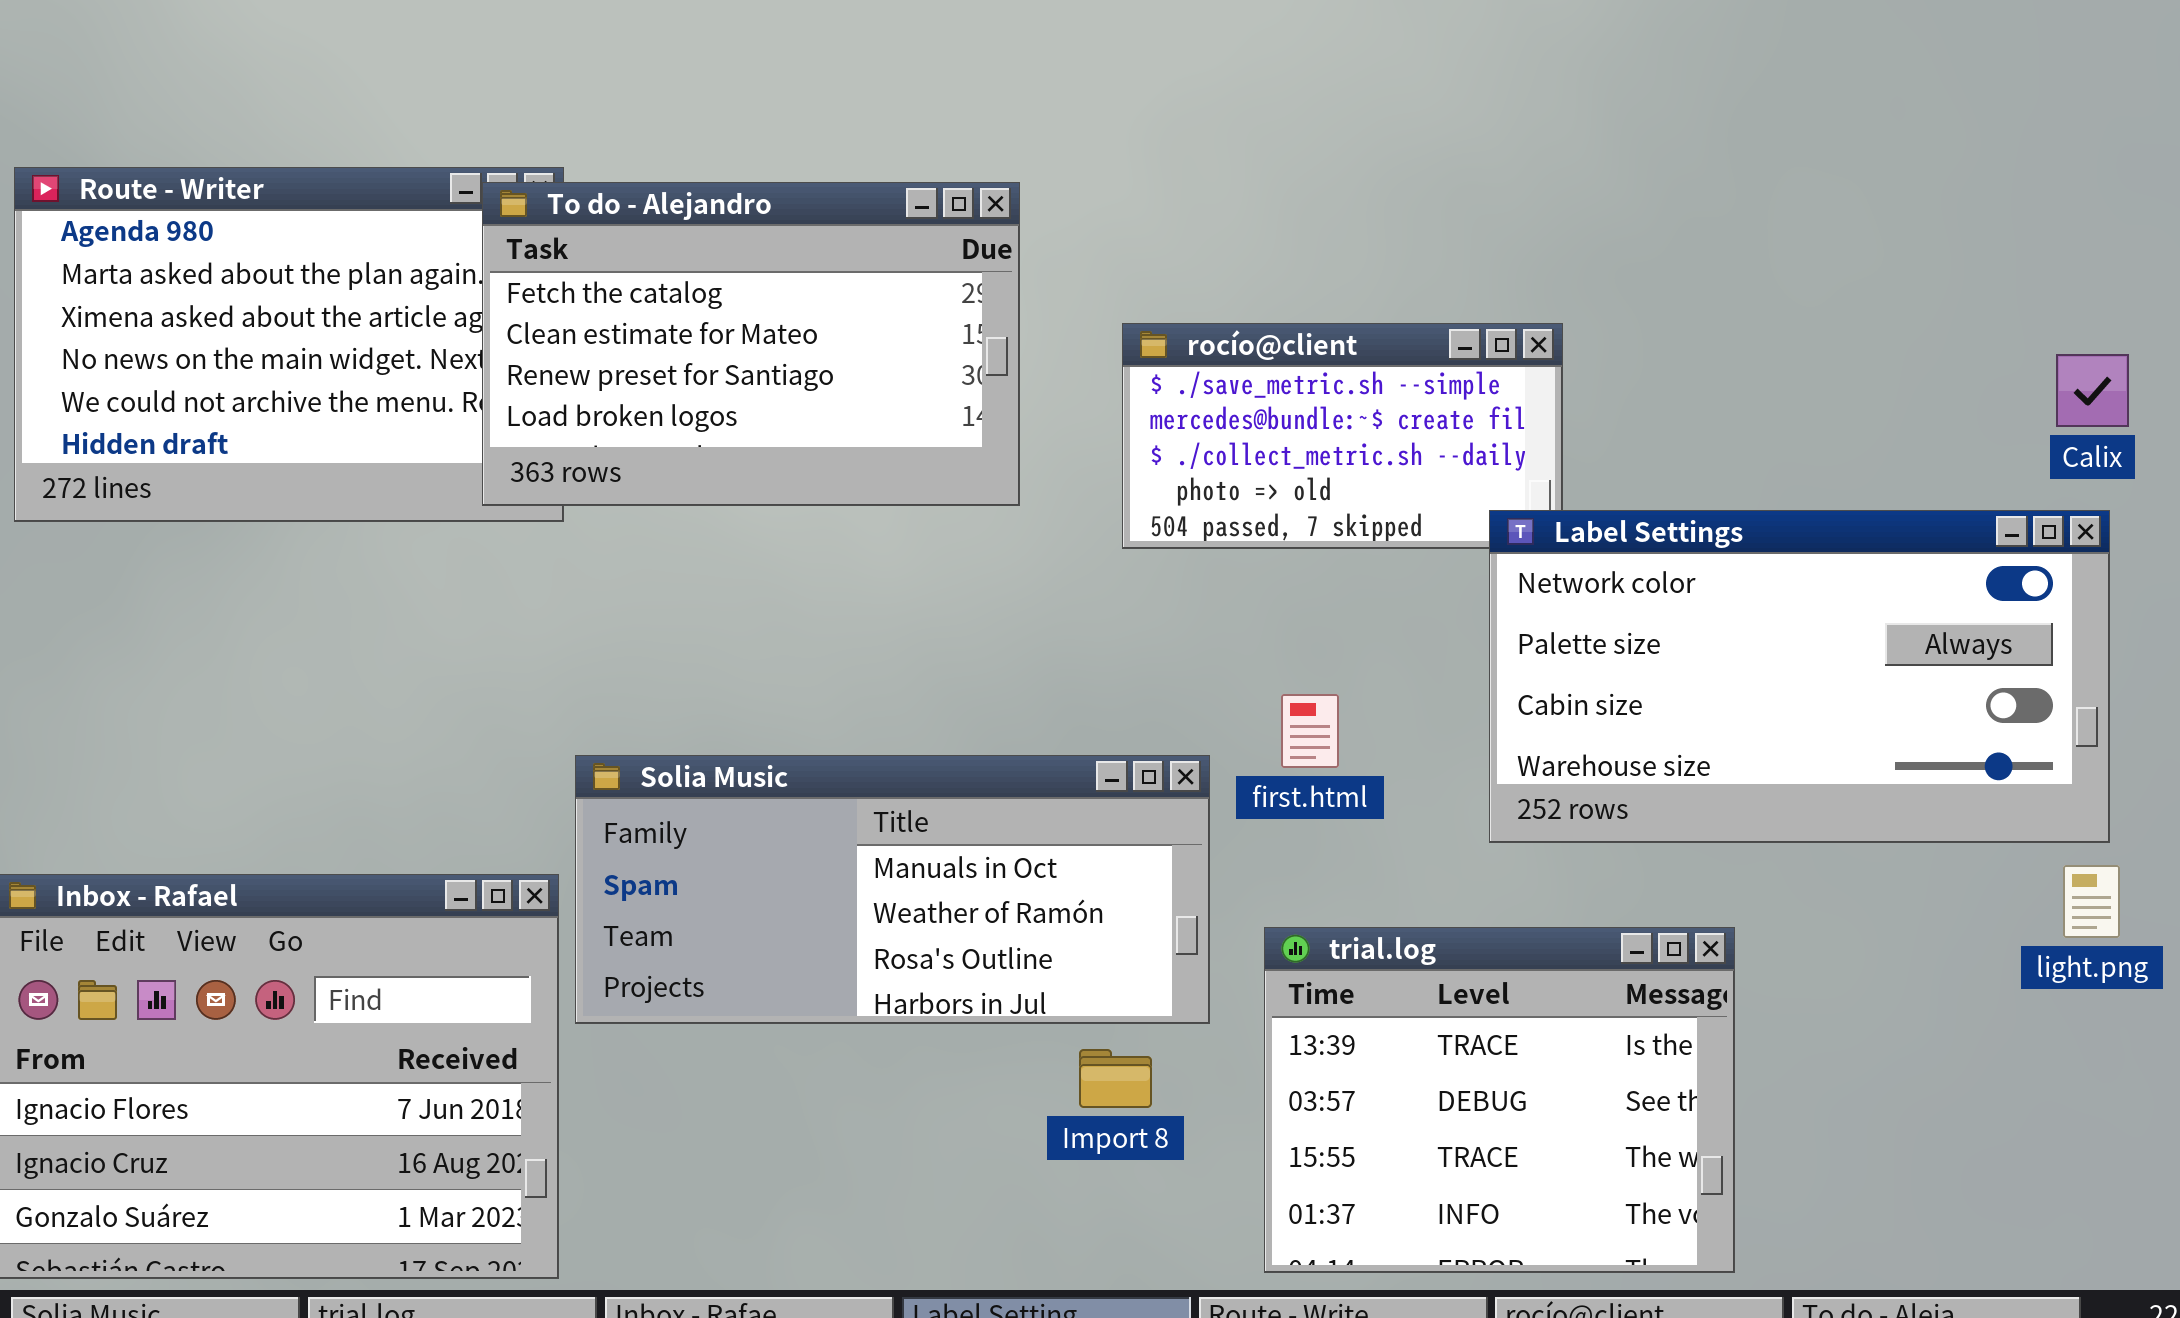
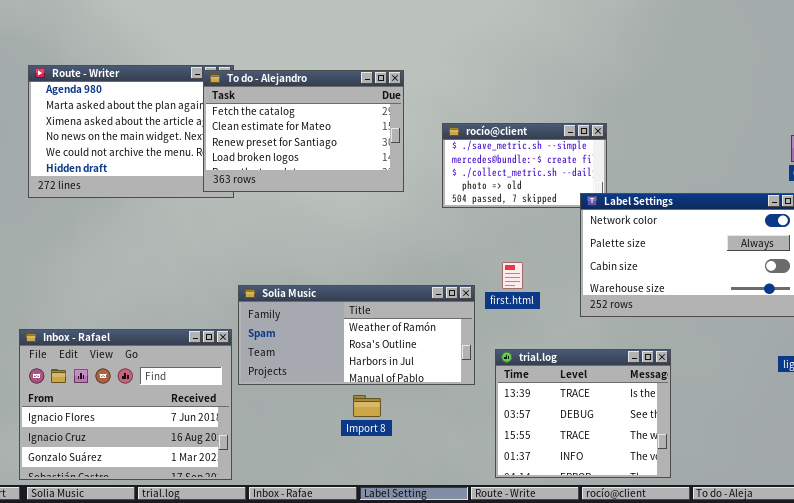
Solia Music: [575,755,1210,1024] -> [238,285,475,385], scrolled down 1 row
Import 8: [1079,1049,1152,1108] -> [353,395,381,417], moved

